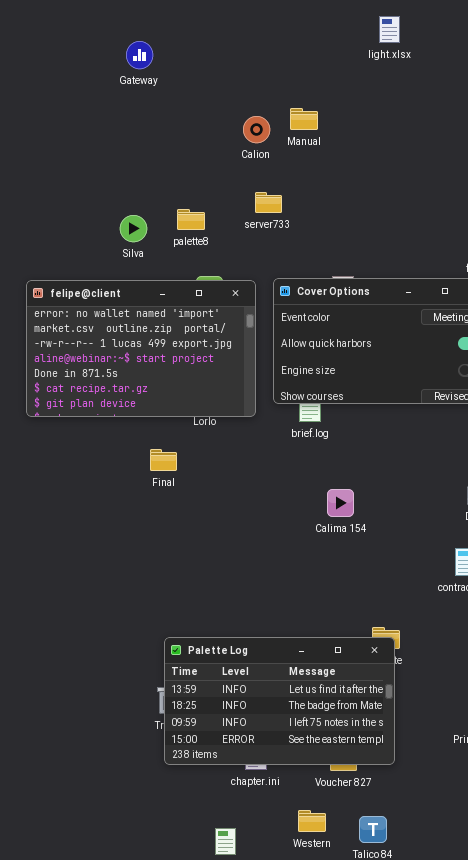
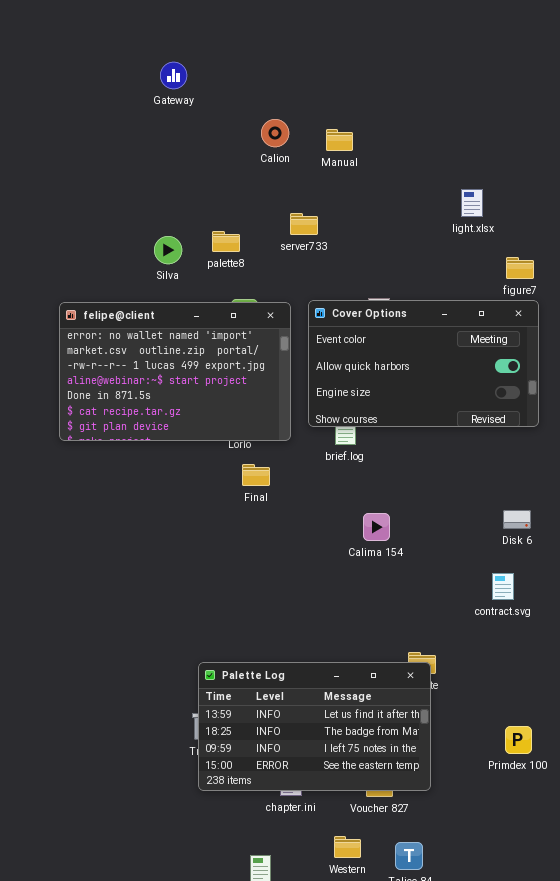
light.xlsx: [379,16,400,43] -> [461,189,483,217], moved
Calion: [243,116,270,143] -> [261,119,289,147], moved
Final: [150,449,177,471] -> [242,464,270,486], moved

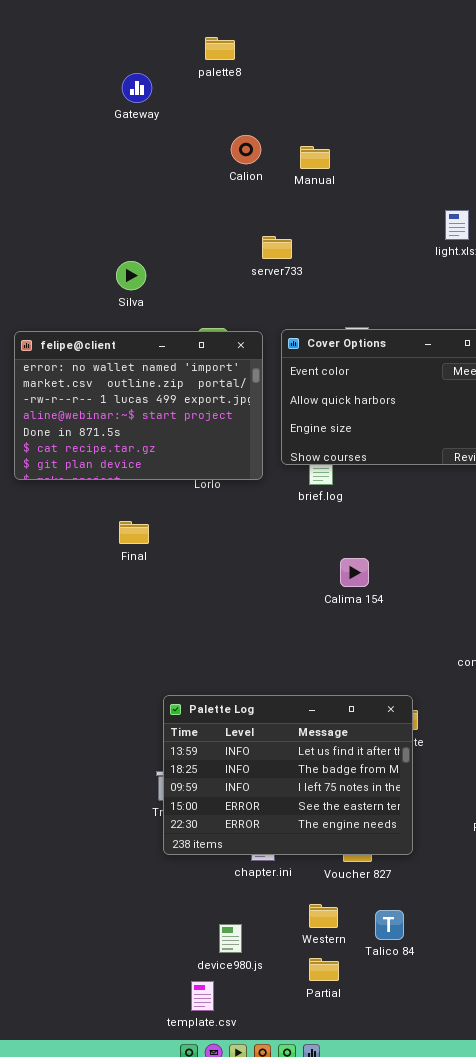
palette8: [212,231,240,252] -> [205,37,235,60], moved
Final: [242,464,270,486] -> [119,521,149,544], moved
Palette Log: [198,662,431,791] -> [163,695,413,855], resized

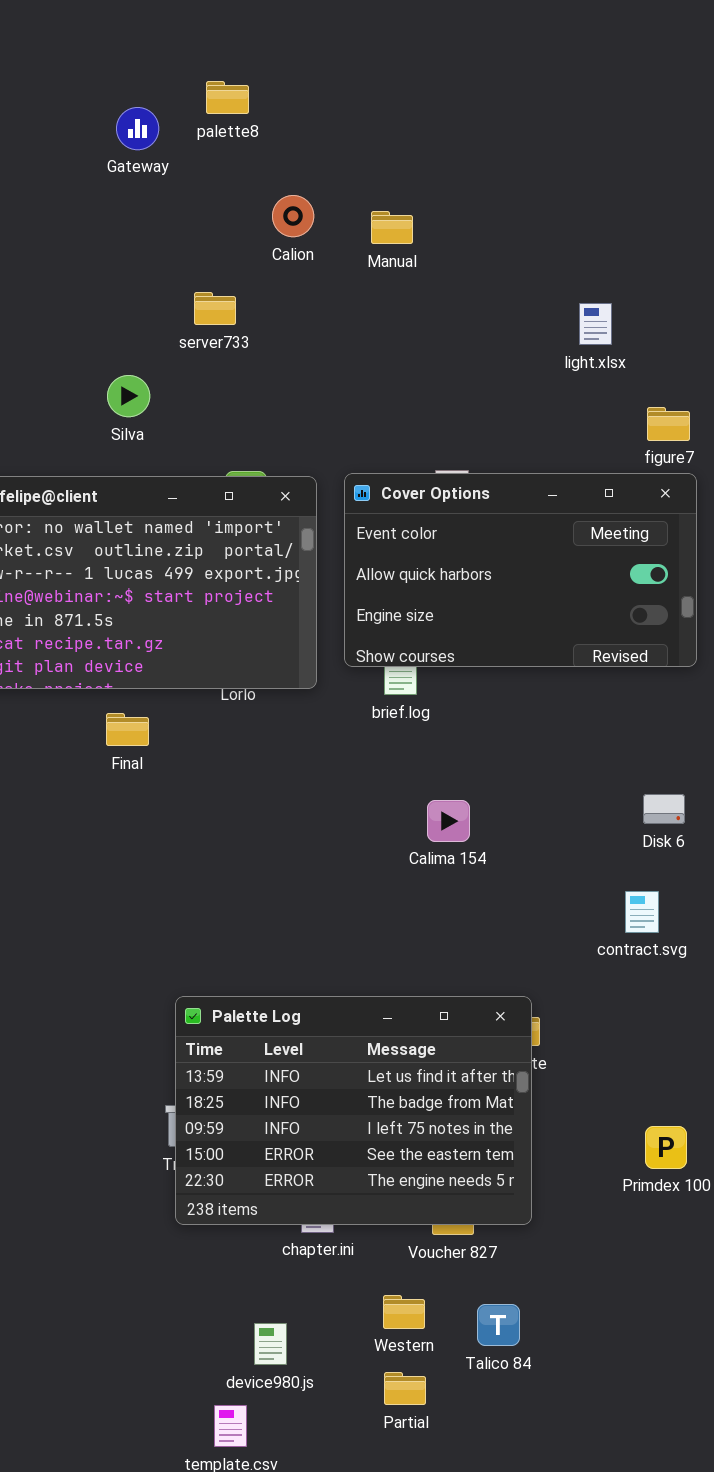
palette8: [205,37,235,60] -> [206,81,249,114], moved
server733: [262,236,292,259] -> [194,292,236,325], moved
Final: [119,521,149,544] -> [106,713,149,746], moved

